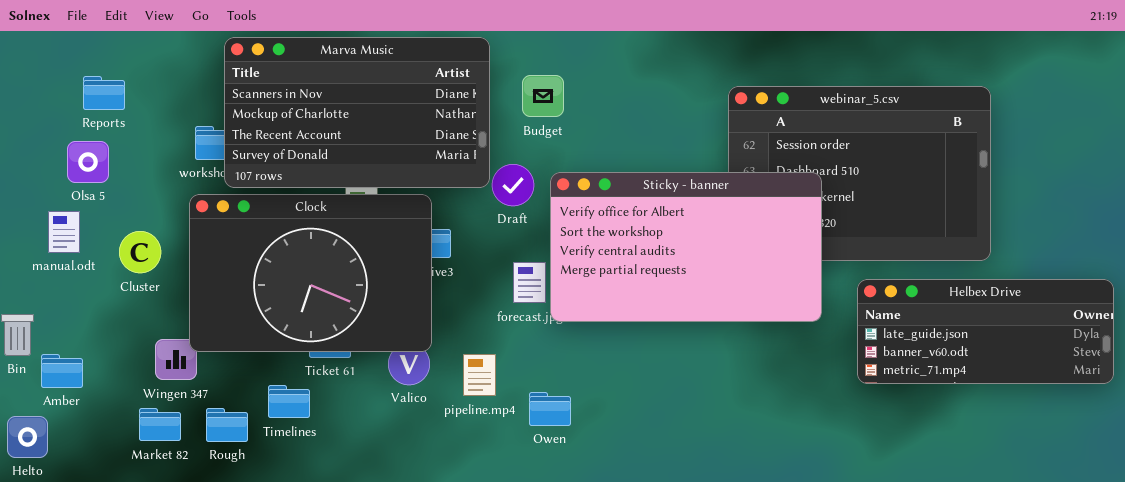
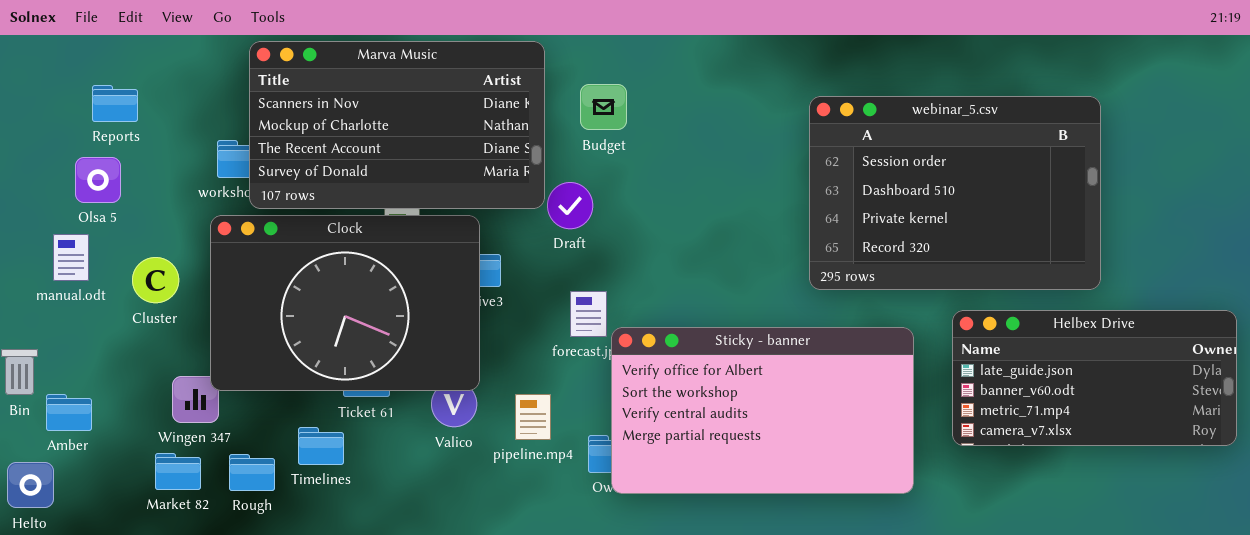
Sticky - banner: [550,172,822,322] -> [611,327,914,494], moved
Helbex Drive: [857,279,1114,384] -> [952,310,1237,446], resized

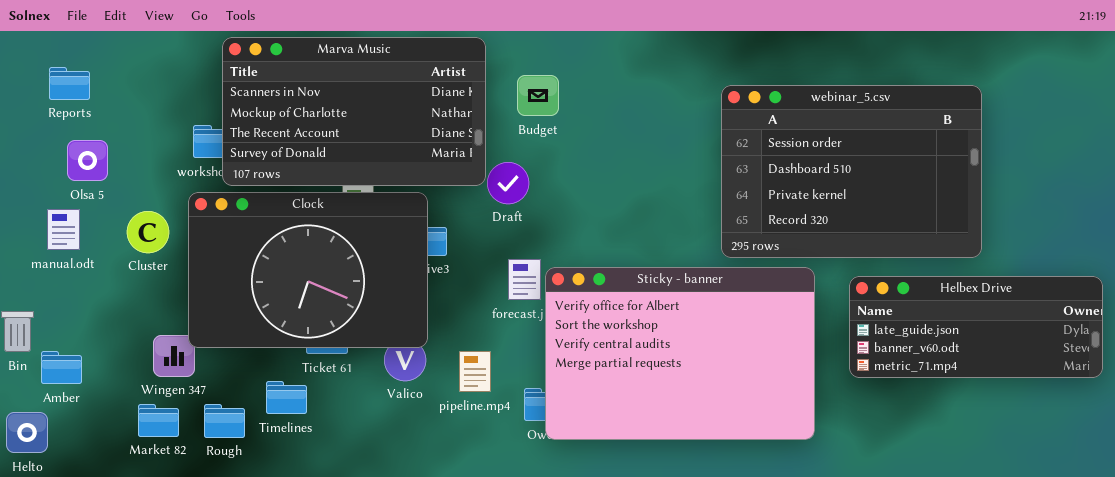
Reports: [92,85,138,122] -> [49,67,90,100], moved
Cluster: [132,257,179,303] -> [127,211,169,253], moved
Helbex Drive: [952,310,1237,446] -> [849,276,1103,378], resized
Sticky - banner: [611,327,914,494] -> [545,267,815,440], resized

